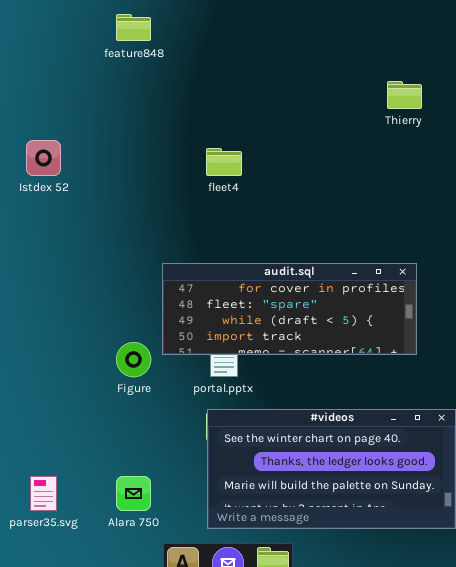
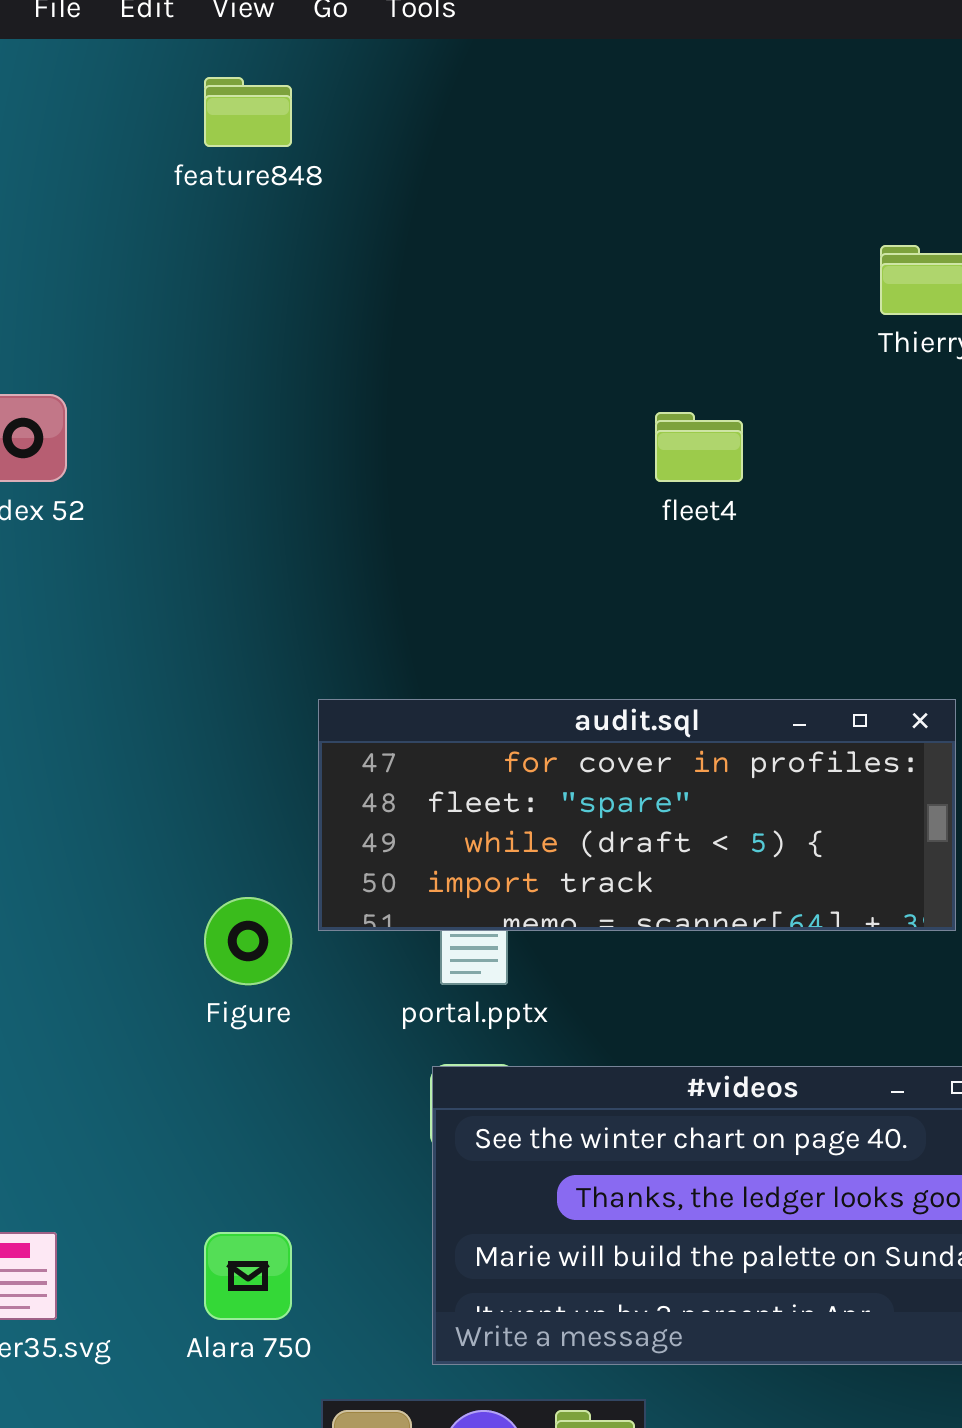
fleet4: [206,148,242,176] -> [655,412,743,482], moved

